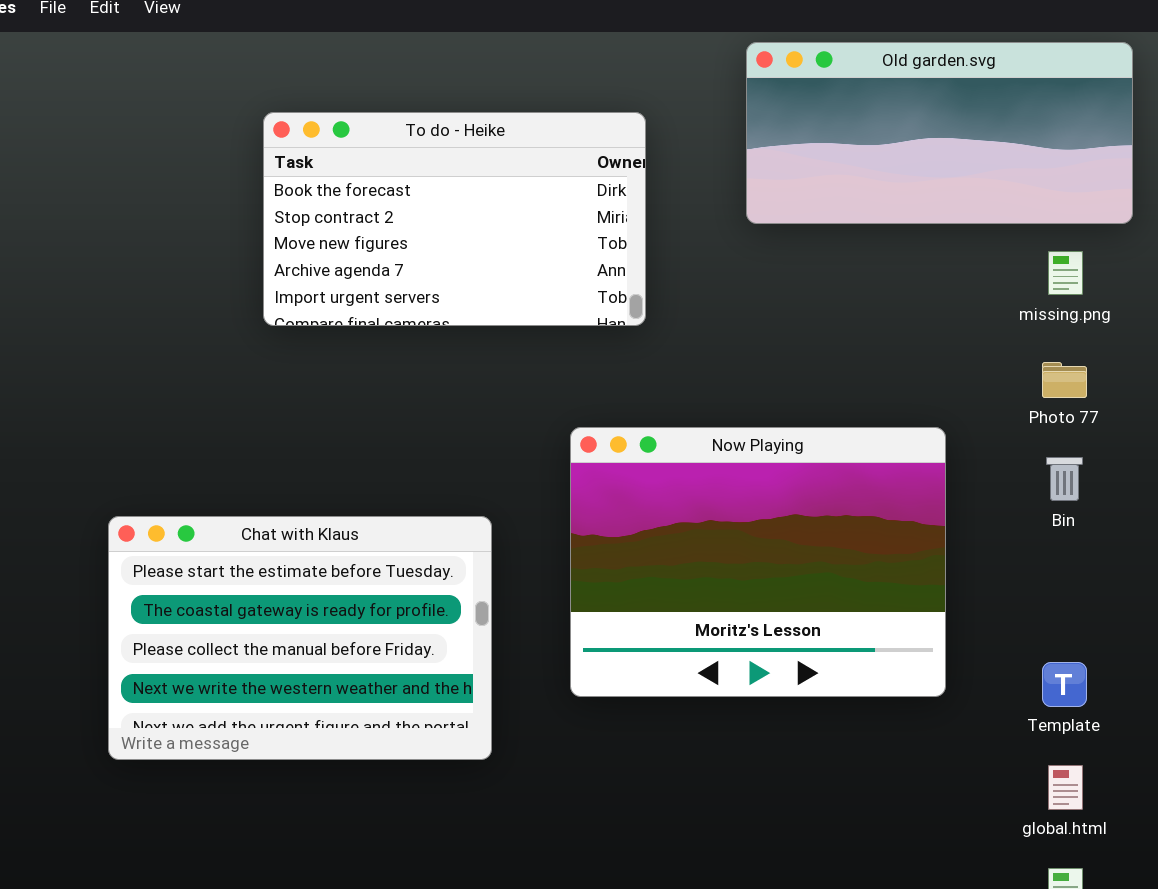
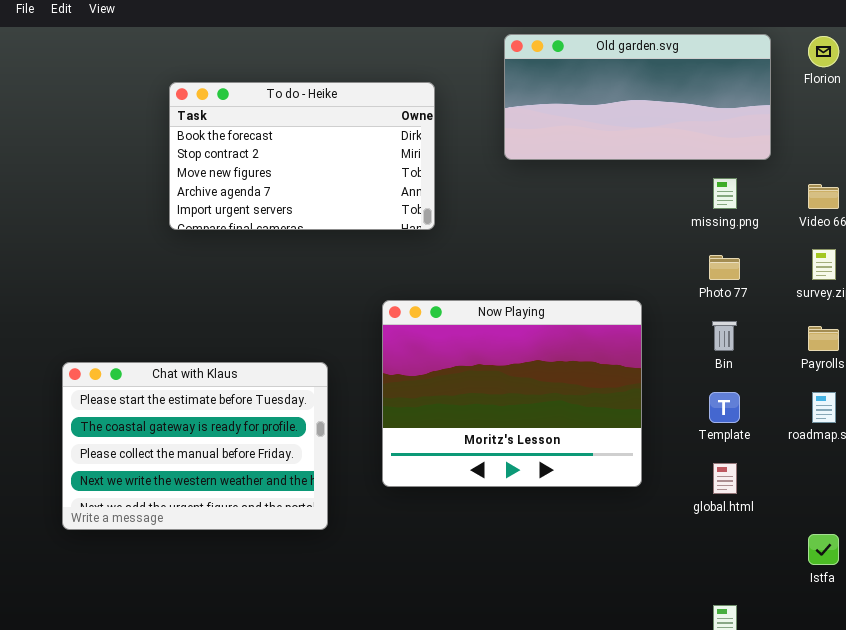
Template: [1042,662,1087,707] -> [709,392,740,423], moved
global.html: [1048,765,1083,810] -> [713,463,737,494], moved

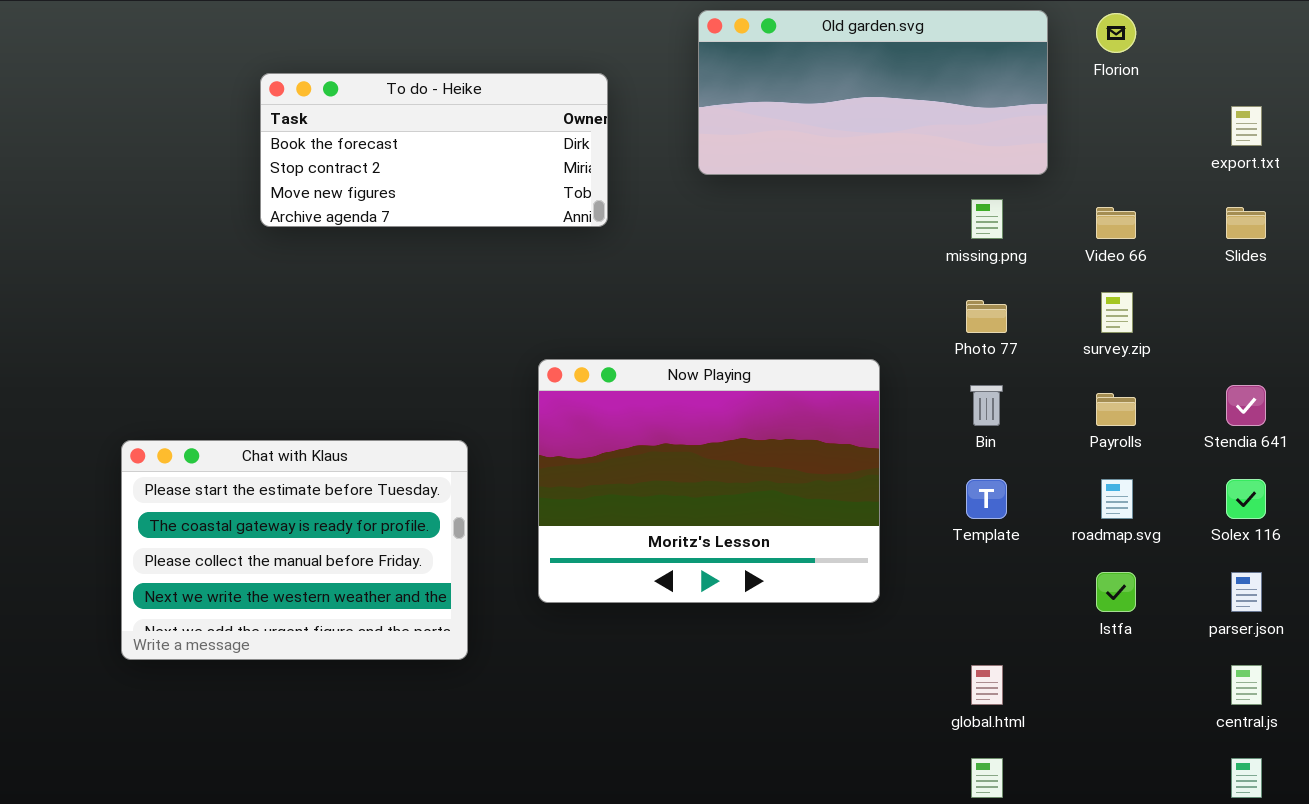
To do - Heike: [169,82,435,230] -> [260,73,608,227], resized
global.html: [713,463,737,494] -> [971,665,1003,705], moved
Istfa: [808,534,839,565] -> [1096,572,1136,612], moved

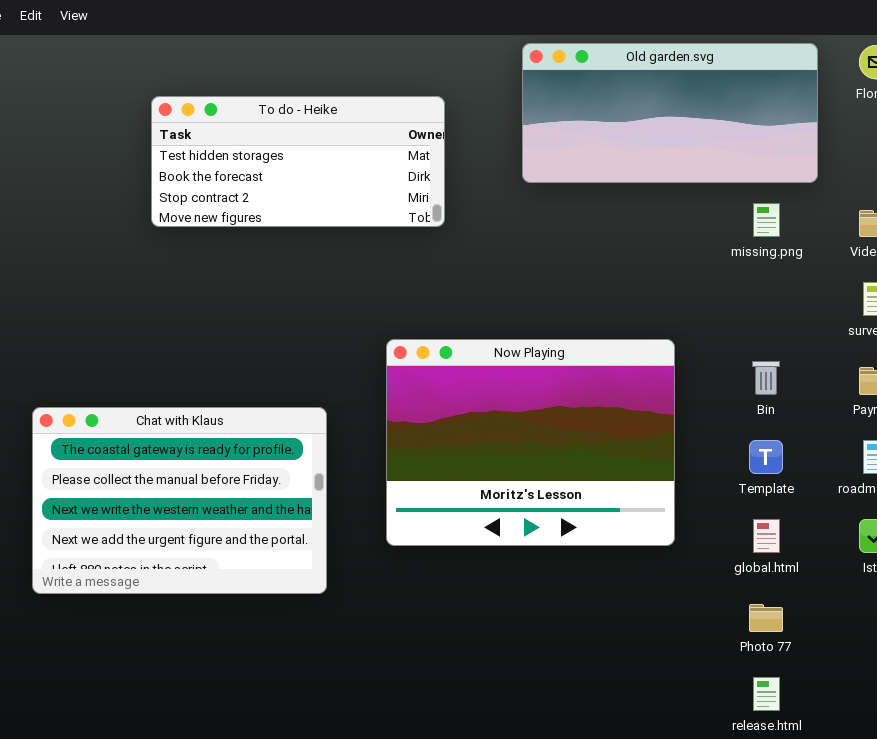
To do - Heike: [260,73,608,227] -> [151,96,445,227], scrolled up 1 row
Photo 77: [966,300,1007,333] -> [749,604,783,632], moved
Chat with Klaus: [121,440,468,660] -> [32,407,327,594], scrolled down 1 row
global.html: [971,665,1003,705] -> [753,519,780,553], moved

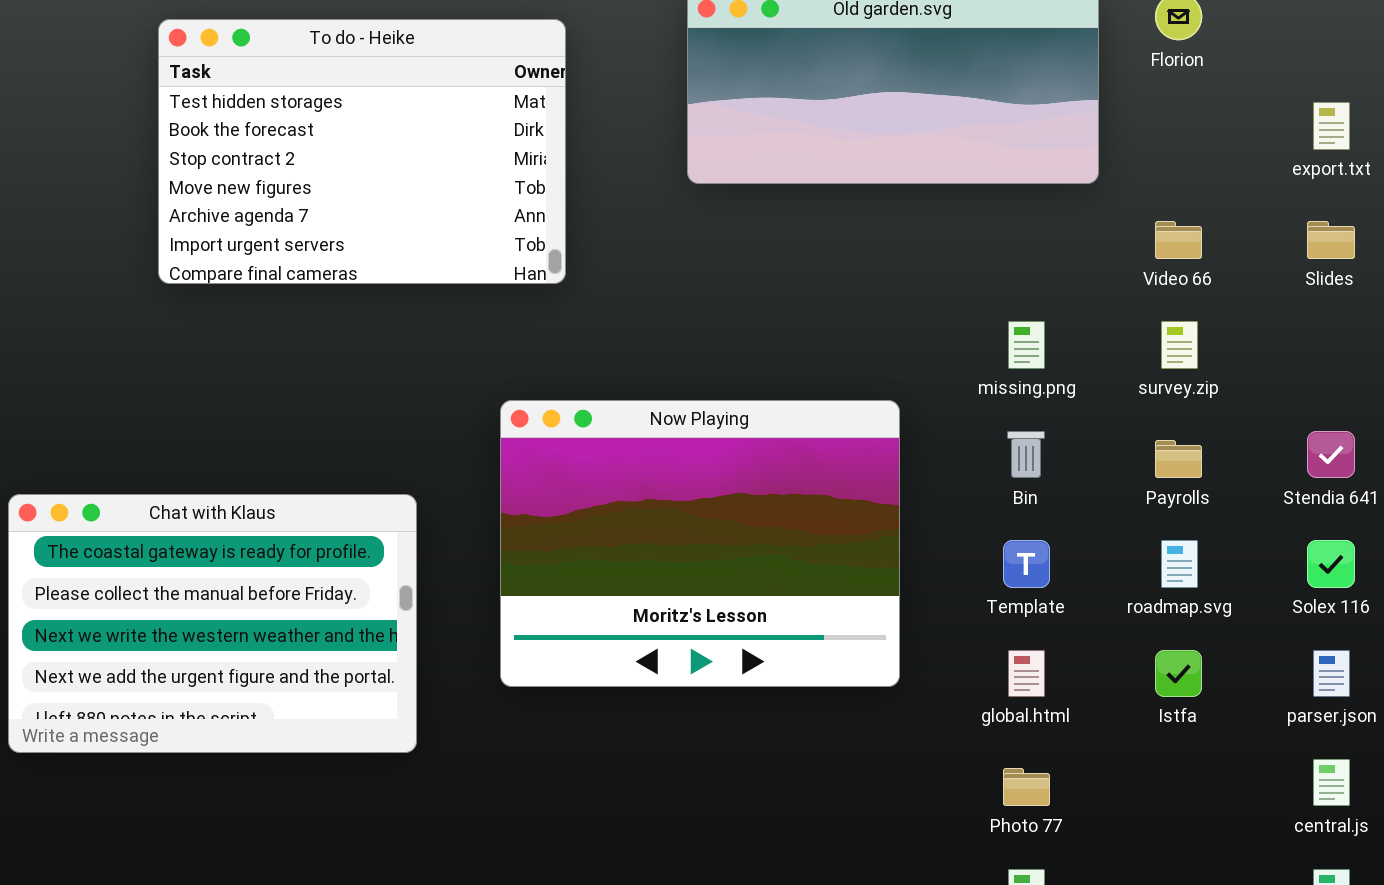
To do - Heike: [151,96,445,227] -> [158,19,566,284], moved, resized
missing.png: [753,203,780,237] -> [1008,321,1045,369], moved

